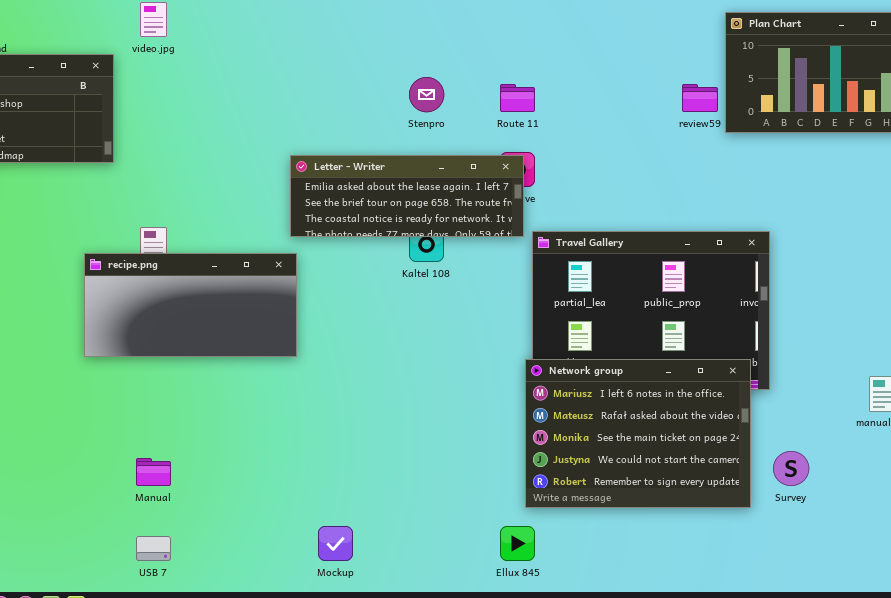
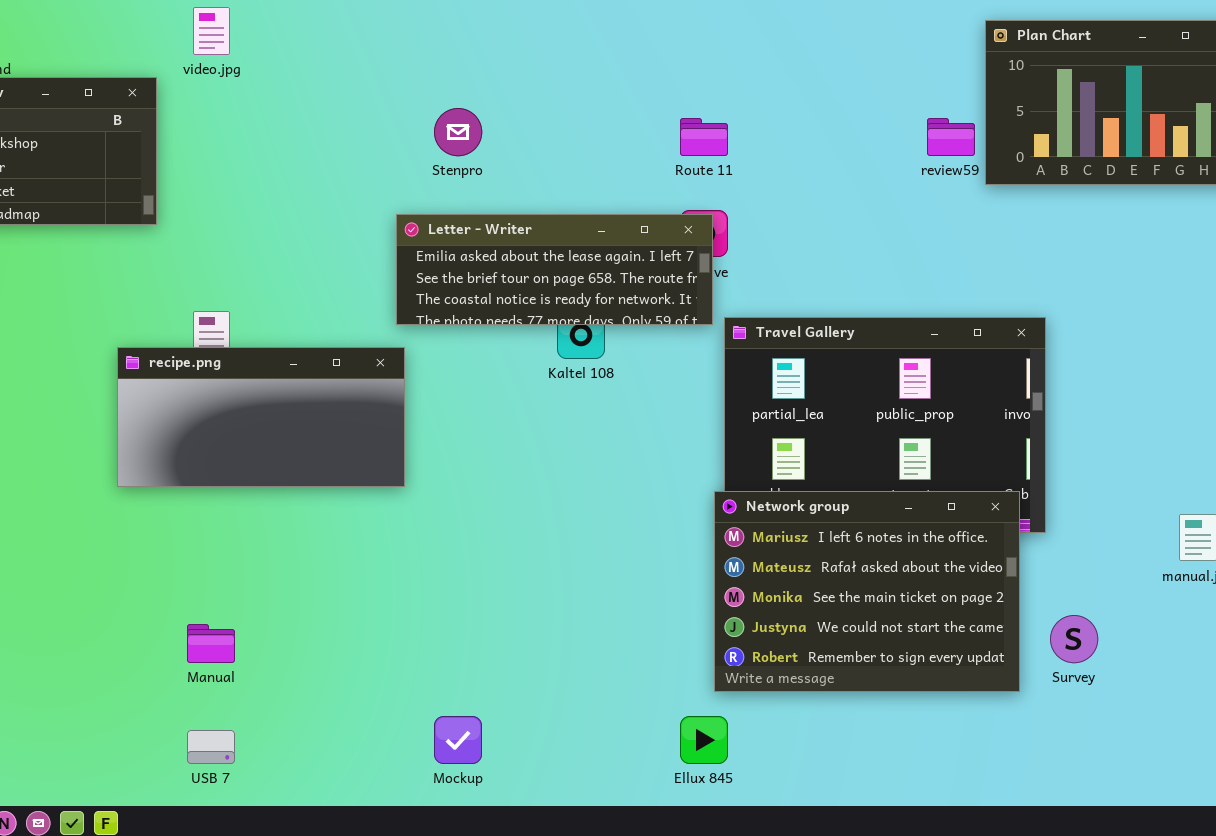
Stenpro: [409,77,444,112] -> [434,108,482,156], moved

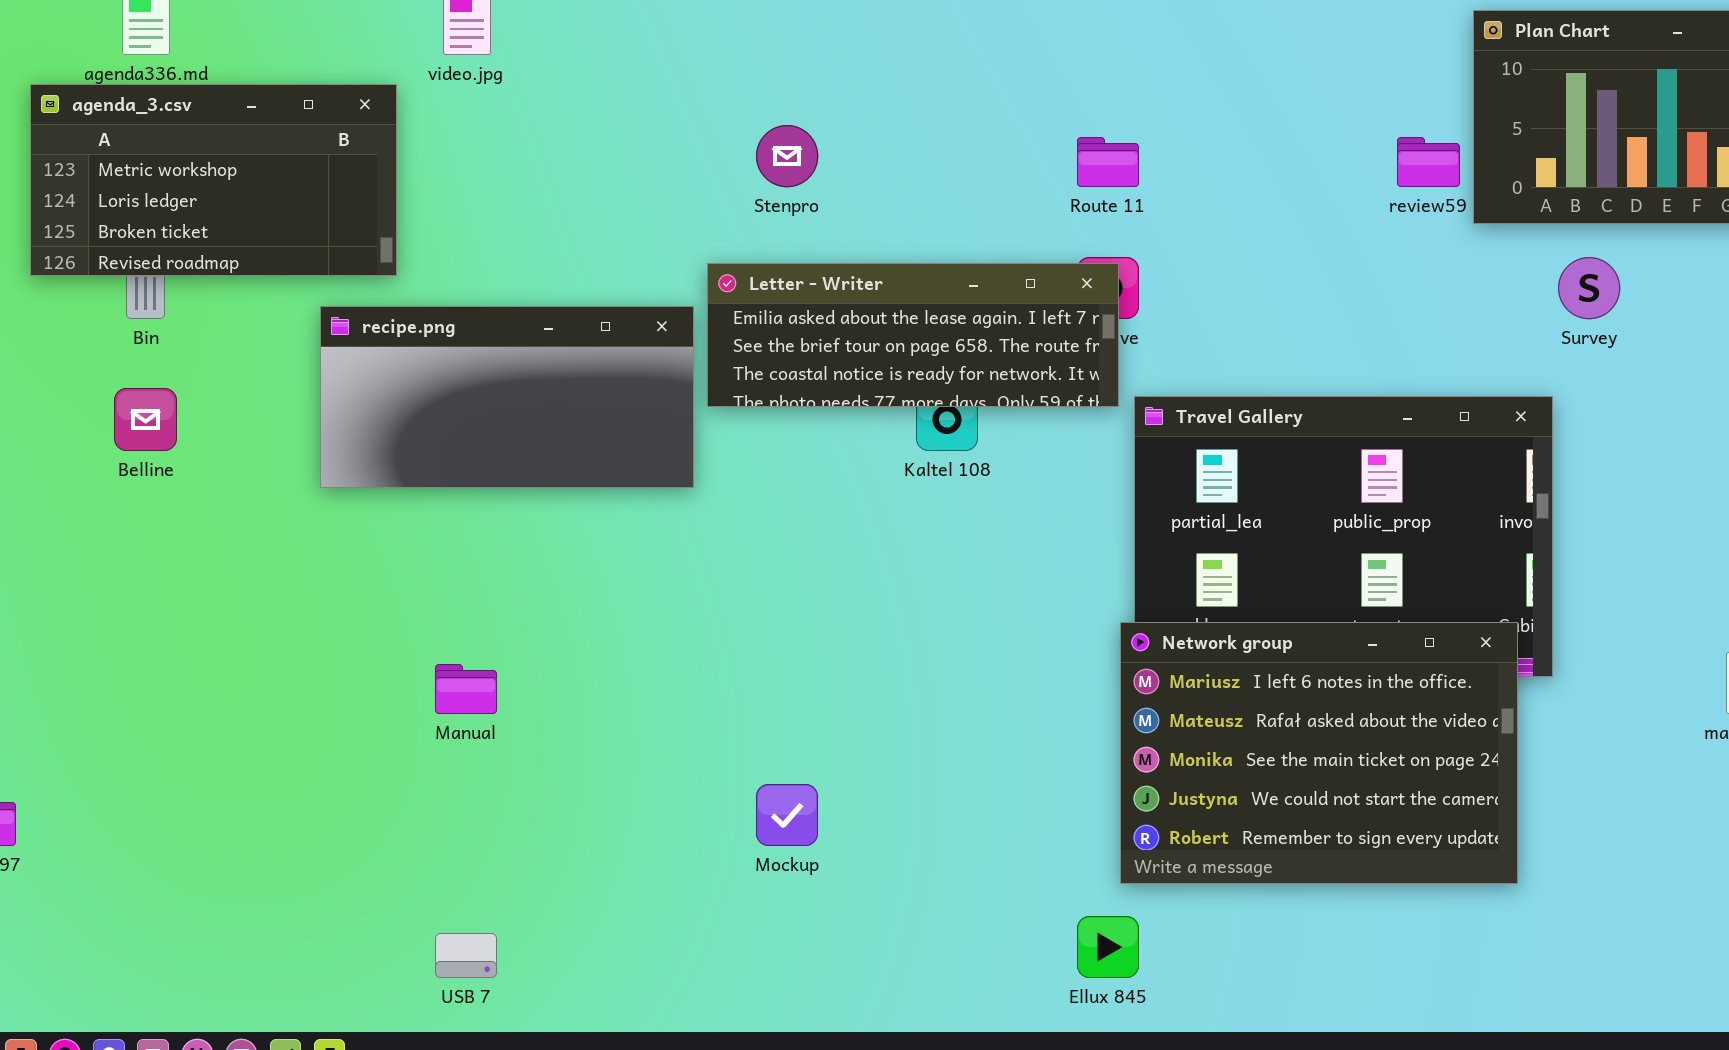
recipe.png: [117,347,405,487] -> [320,306,694,488], moved
Survey: [1050,615,1098,663] -> [1558,257,1620,319], moved
Manual: [187,624,235,663] -> [435,664,497,714], moved
Mockup: [434,716,482,764] -> [756,784,818,846], moved

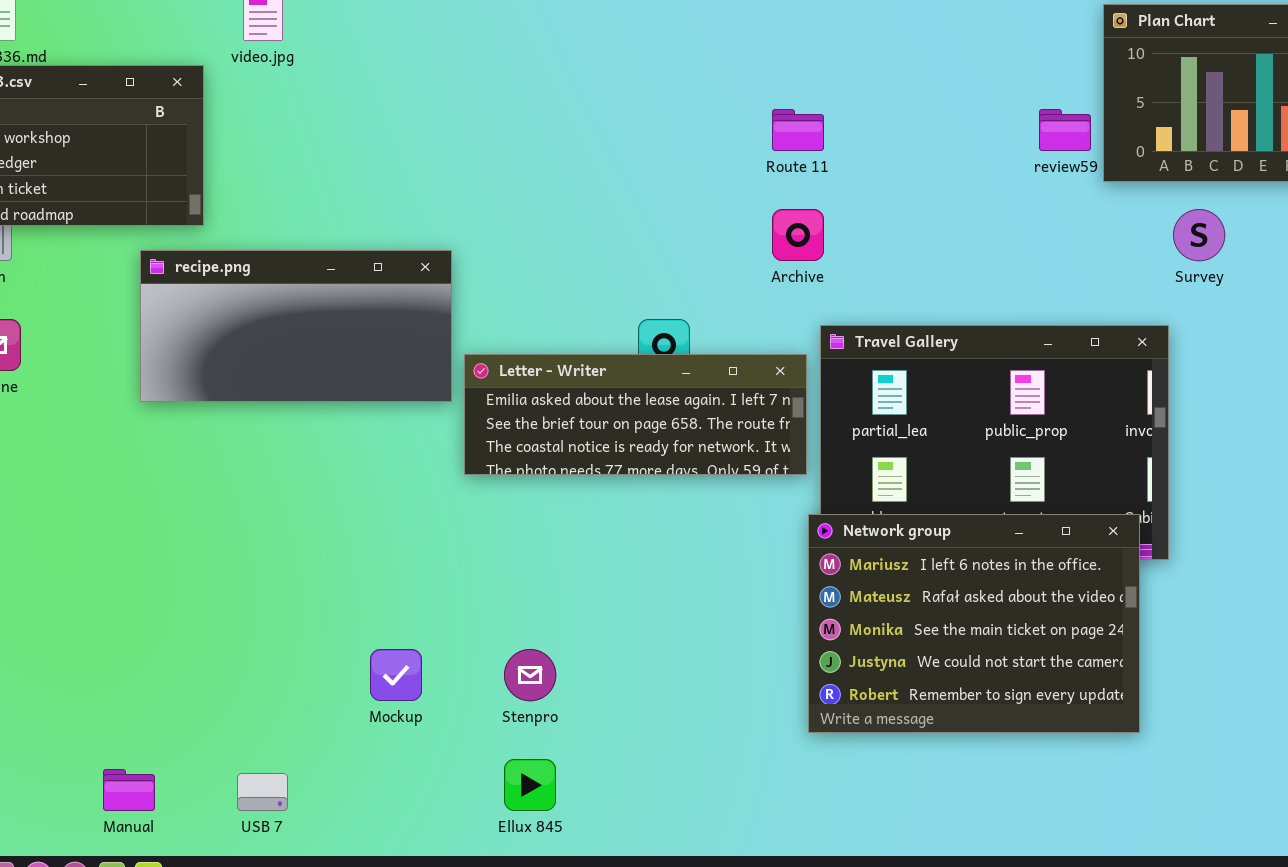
Stenpro: [756,125,818,187] -> [504,649,556,701], moved
Letter - Writer: [707,263,1119,407] -> [464,354,807,475], moved
Manual: [435,664,497,714] -> [103,769,155,811], moved
Mockup: [756,784,818,846] -> [370,649,422,701], moved
Ellux 845: [1077,916,1139,978] -> [504,759,556,811], moved

